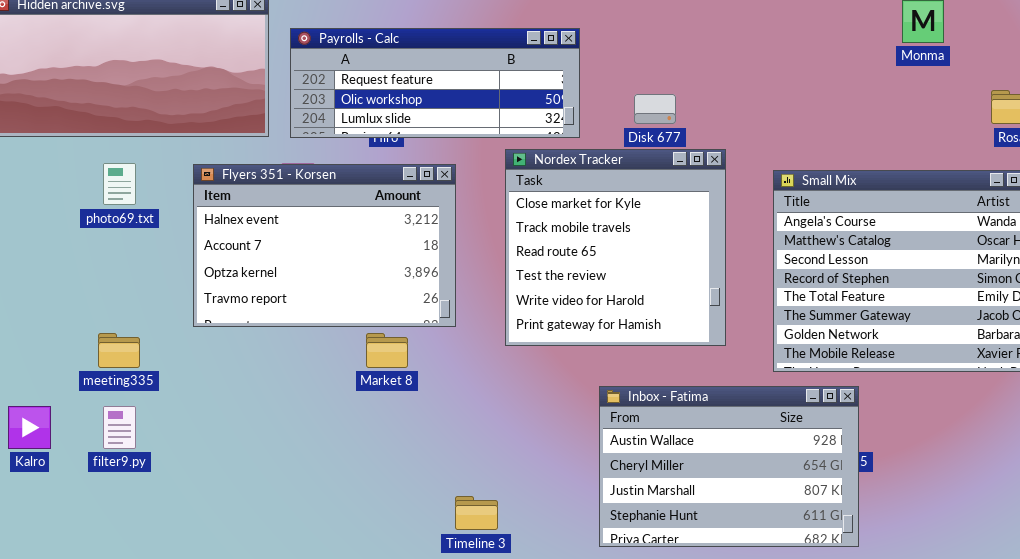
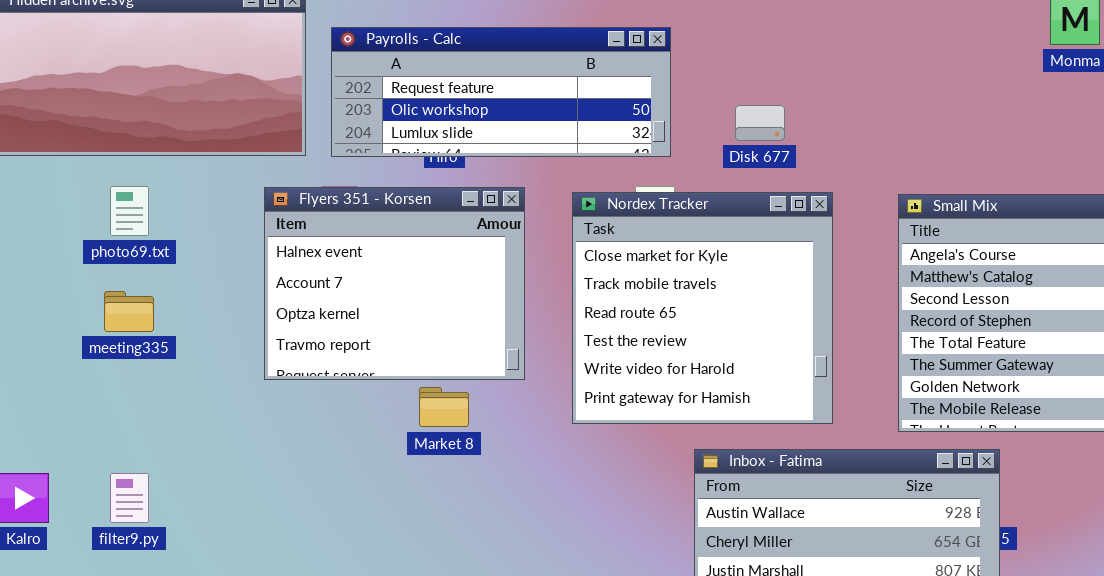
Nordex Tracker: [505,149,726,346] -> [572,192,833,424], moved
Flyers 351 - Korsen: [193,164,456,327] -> [264,187,525,380], resized
meeting335: [98,333,140,368] -> [104,291,154,332], moved

